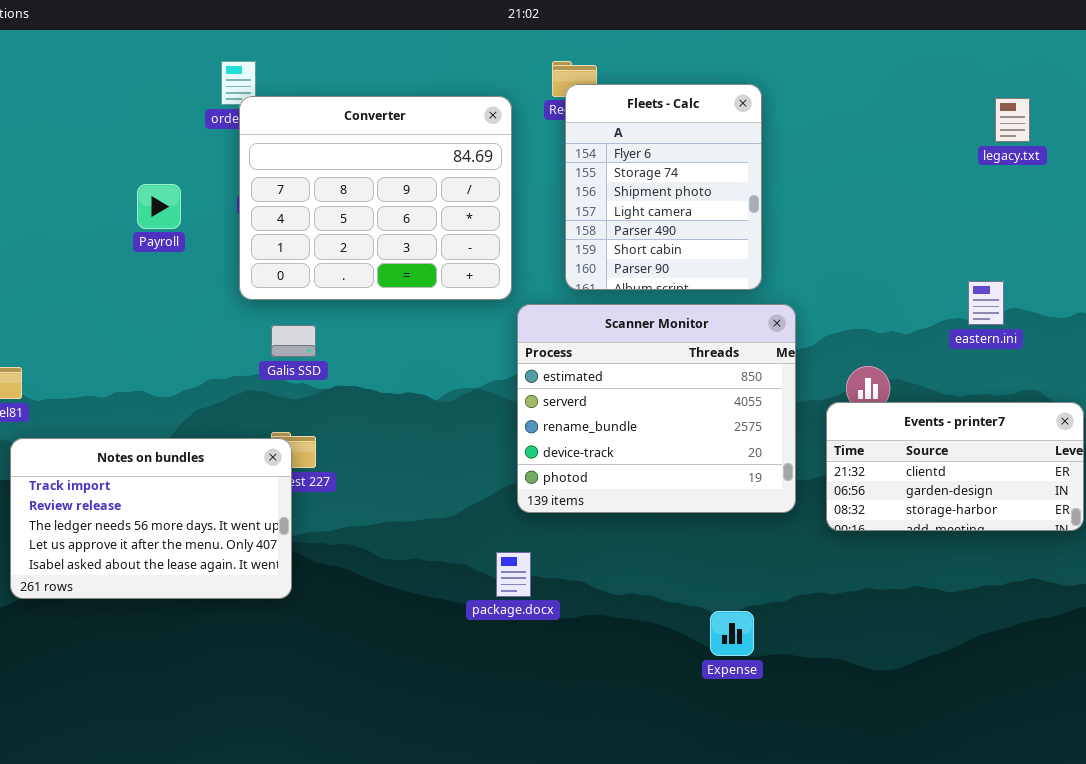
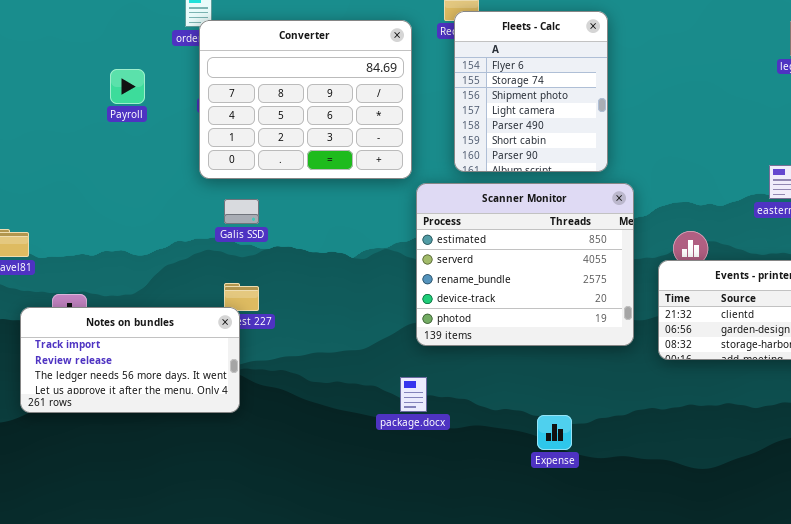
Payroll: [137,184,181,229] -> [110,69,145,104], moved
Notes on bundles: [10,438,292,599] -> [20,307,240,413], resized
Expense: [710,611,754,656] -> [537,415,572,450], moved

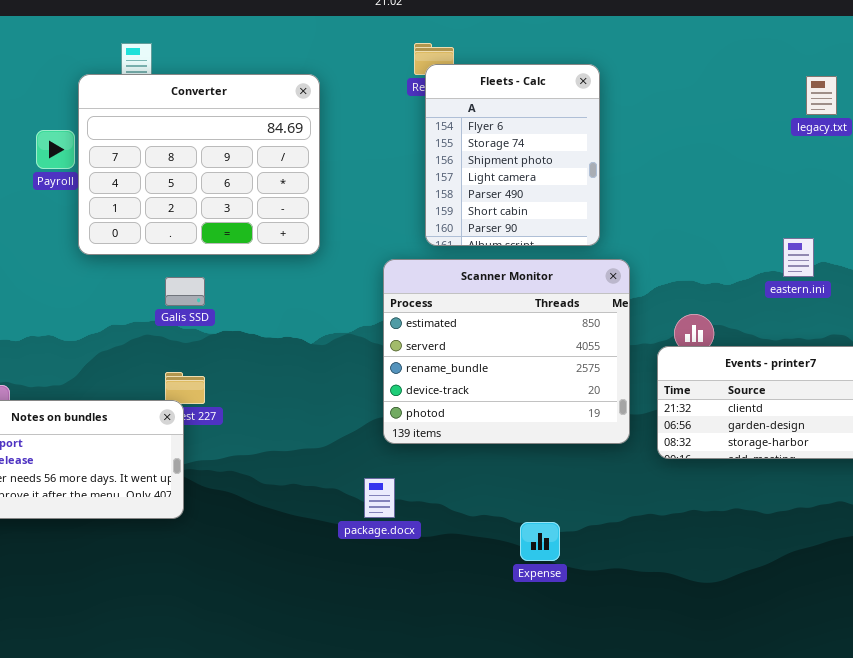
Converter: [199,20,412,179] -> [78,74,320,255], moved

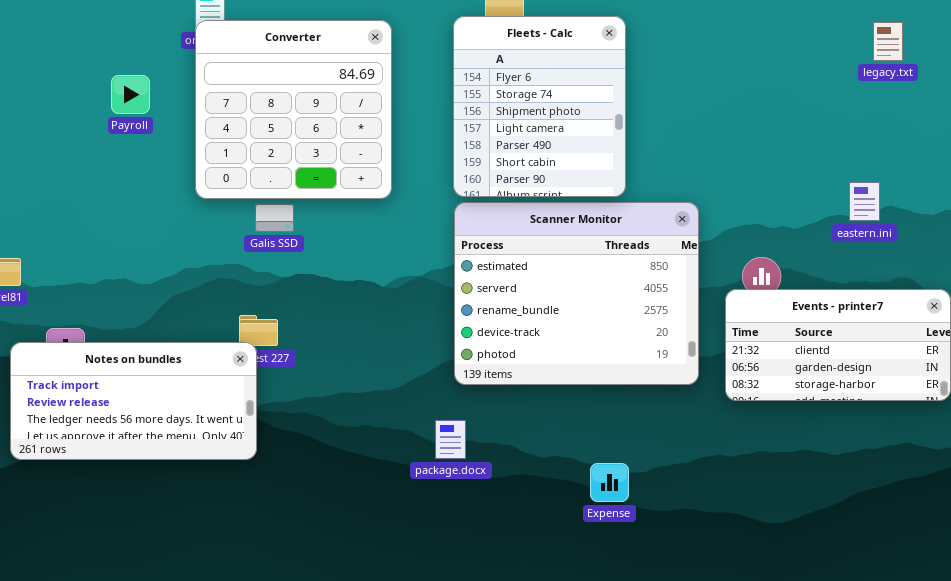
Fleets - Calc: [425,64,600,246] -> [453,16,626,197], moved
Converter: [78,74,320,255] -> [195,20,392,199], resized
Galis SSD: [165,277,205,306] -> [255,204,294,232], moved

